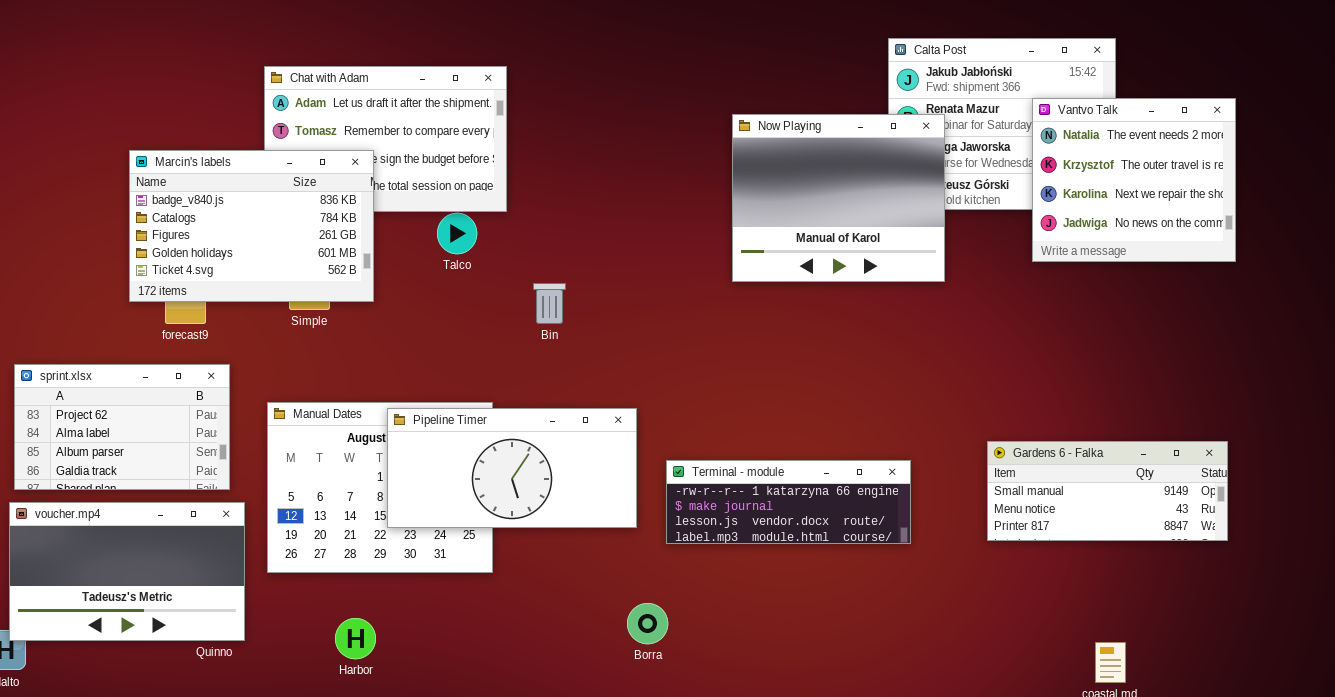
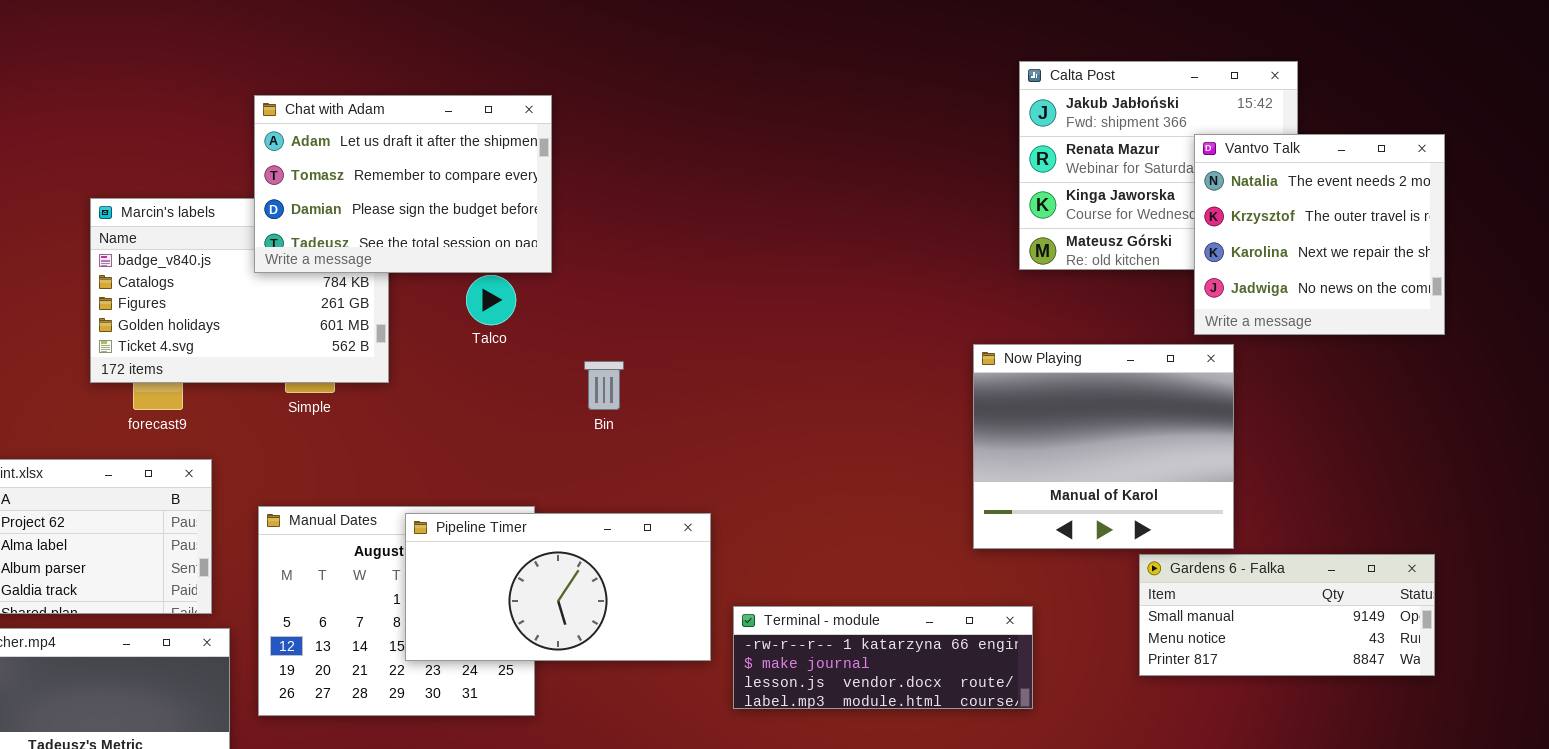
Chat with Adam: [264,66,507,212] -> [254,95,552,273], raised
Now Playing: [732,114,945,282] -> [973,344,1234,549], moved
Terminal - module: [666,460,911,544] -> [733,606,1033,709], moved

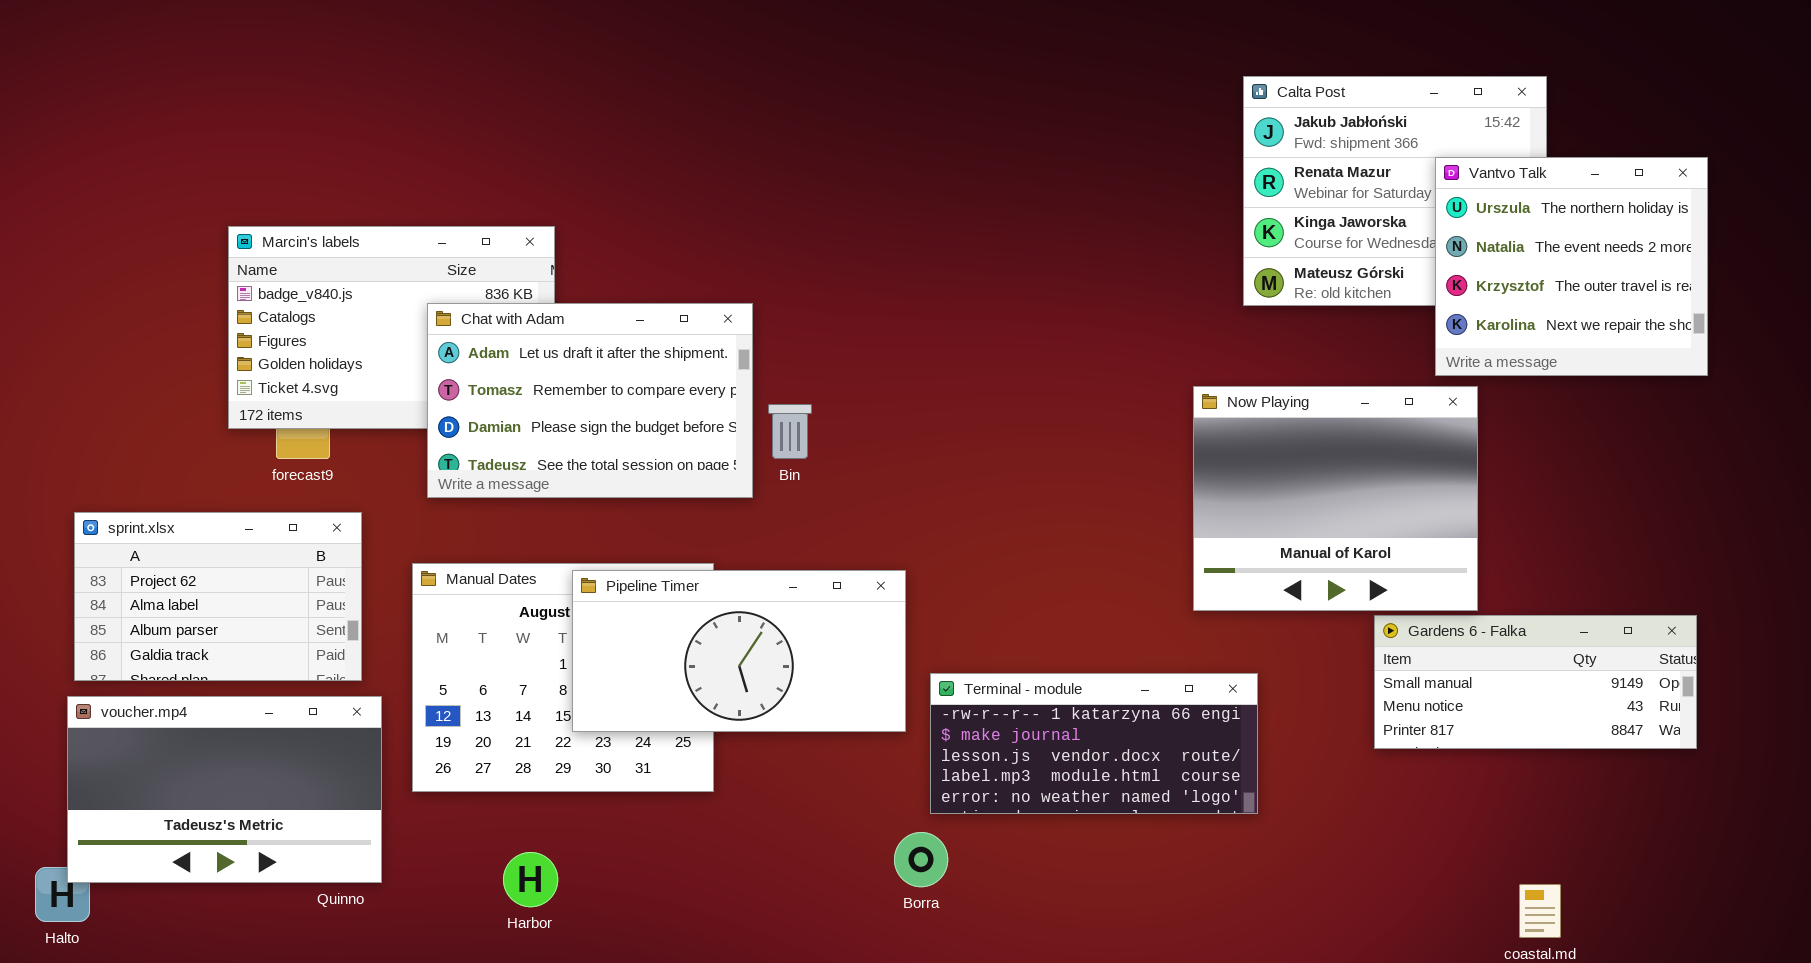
Chat with Adam: [254,95,552,273] -> [427,303,753,498], moved
Vantvo Talk: [1194,134,1445,335] -> [1435,157,1708,376], scrolled up 1 row
Terminal - module: [733,606,1033,709] -> [930,673,1258,814], resized

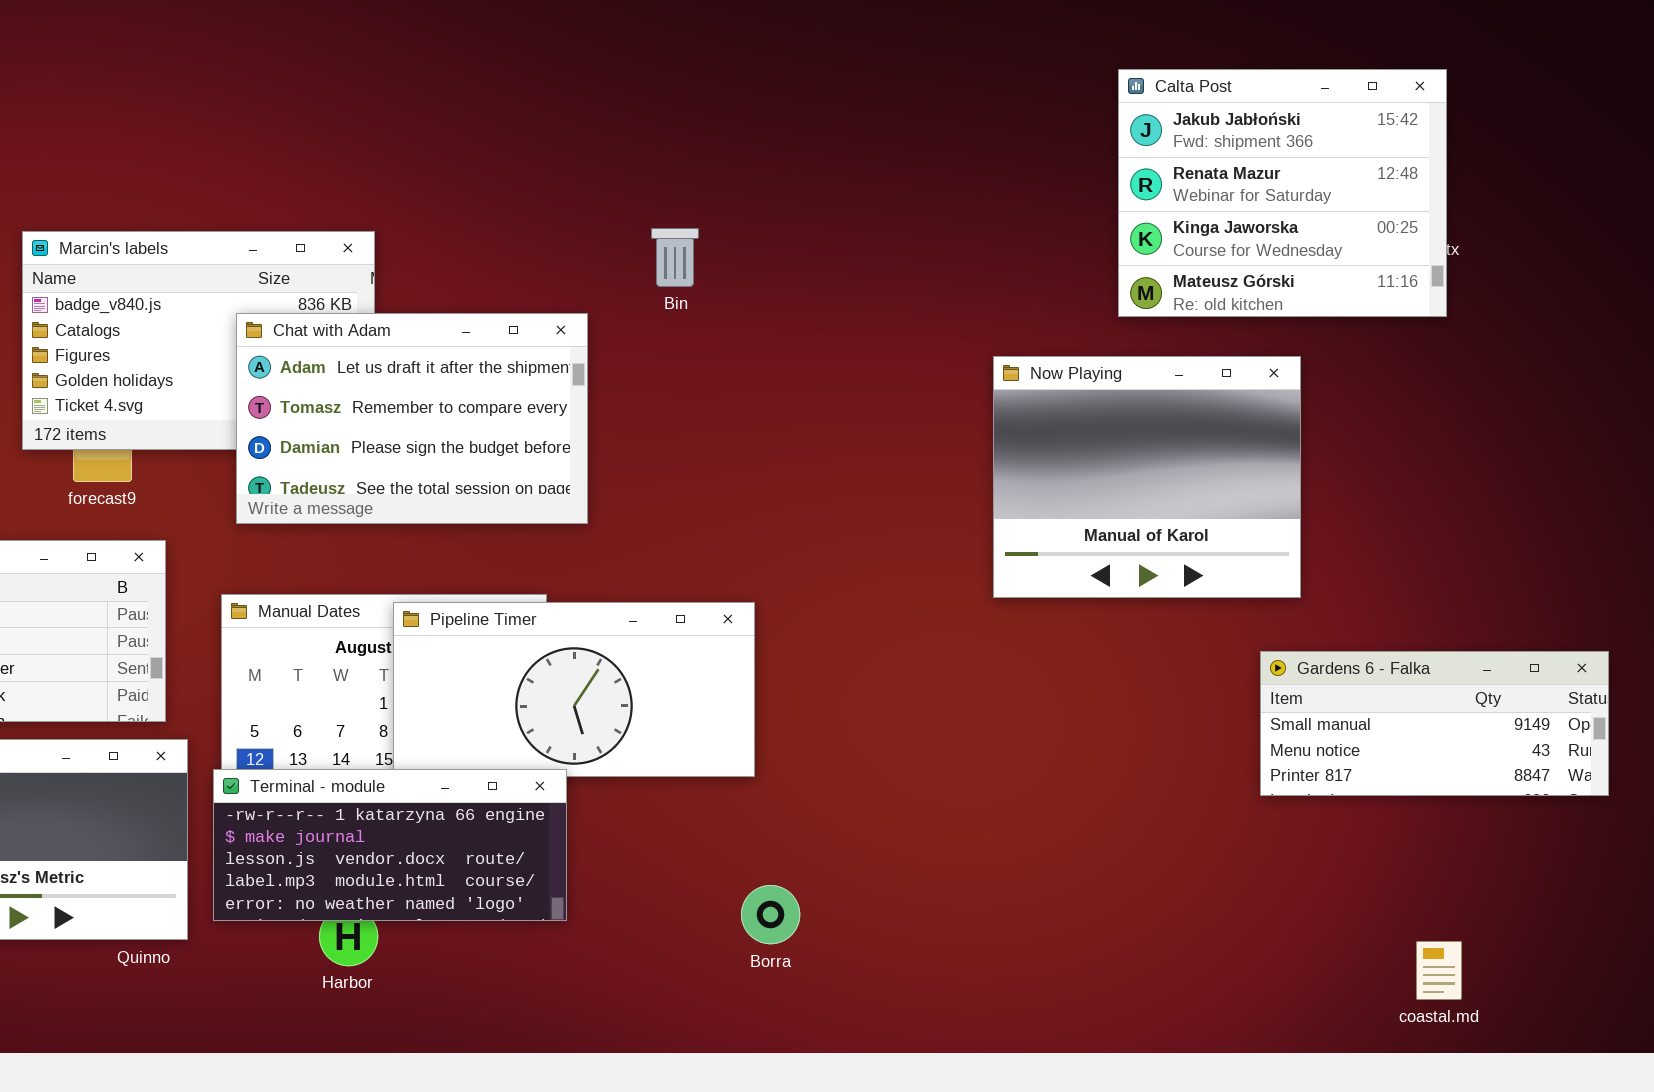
Vantvo Talk: [1435,157,1708,376] -> none, closed
Now Playing: [1193,386,1478,611] -> [993,356,1301,598], moved
Bin: [768,404,812,459] -> [651,228,699,287], moved
Terminal - module: [930,673,1258,814] -> [213,769,567,921], moved

